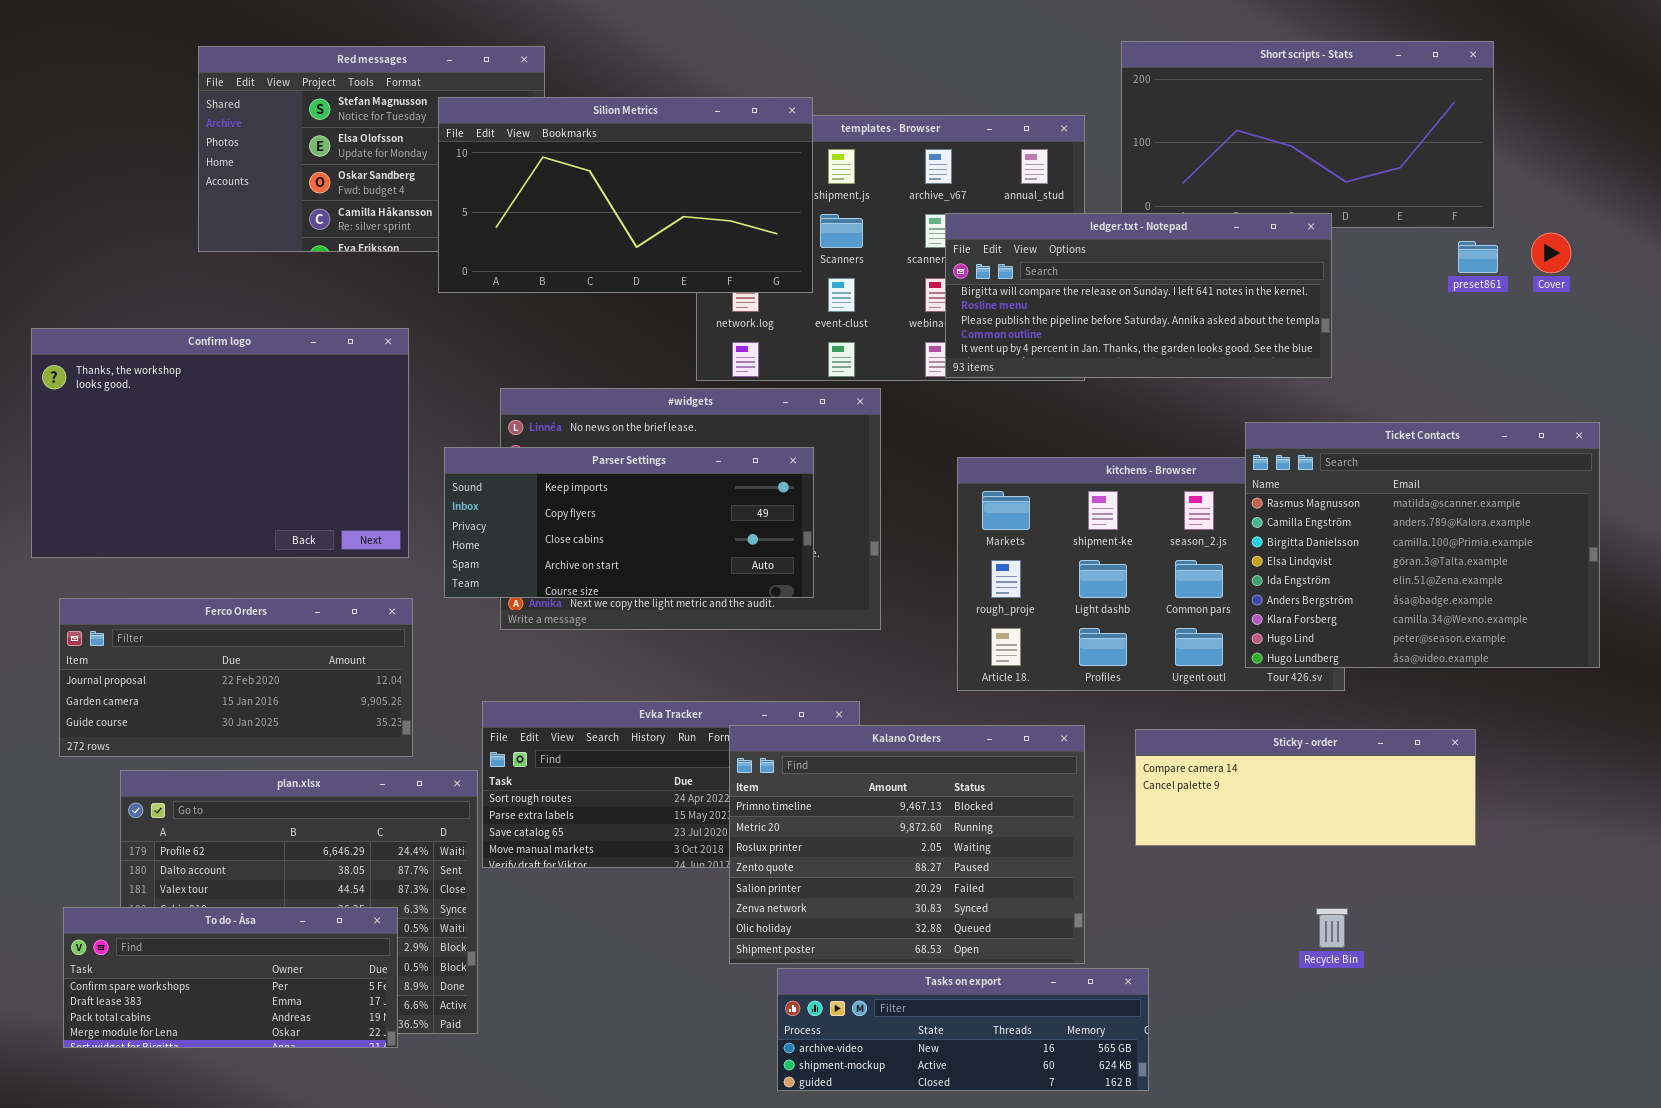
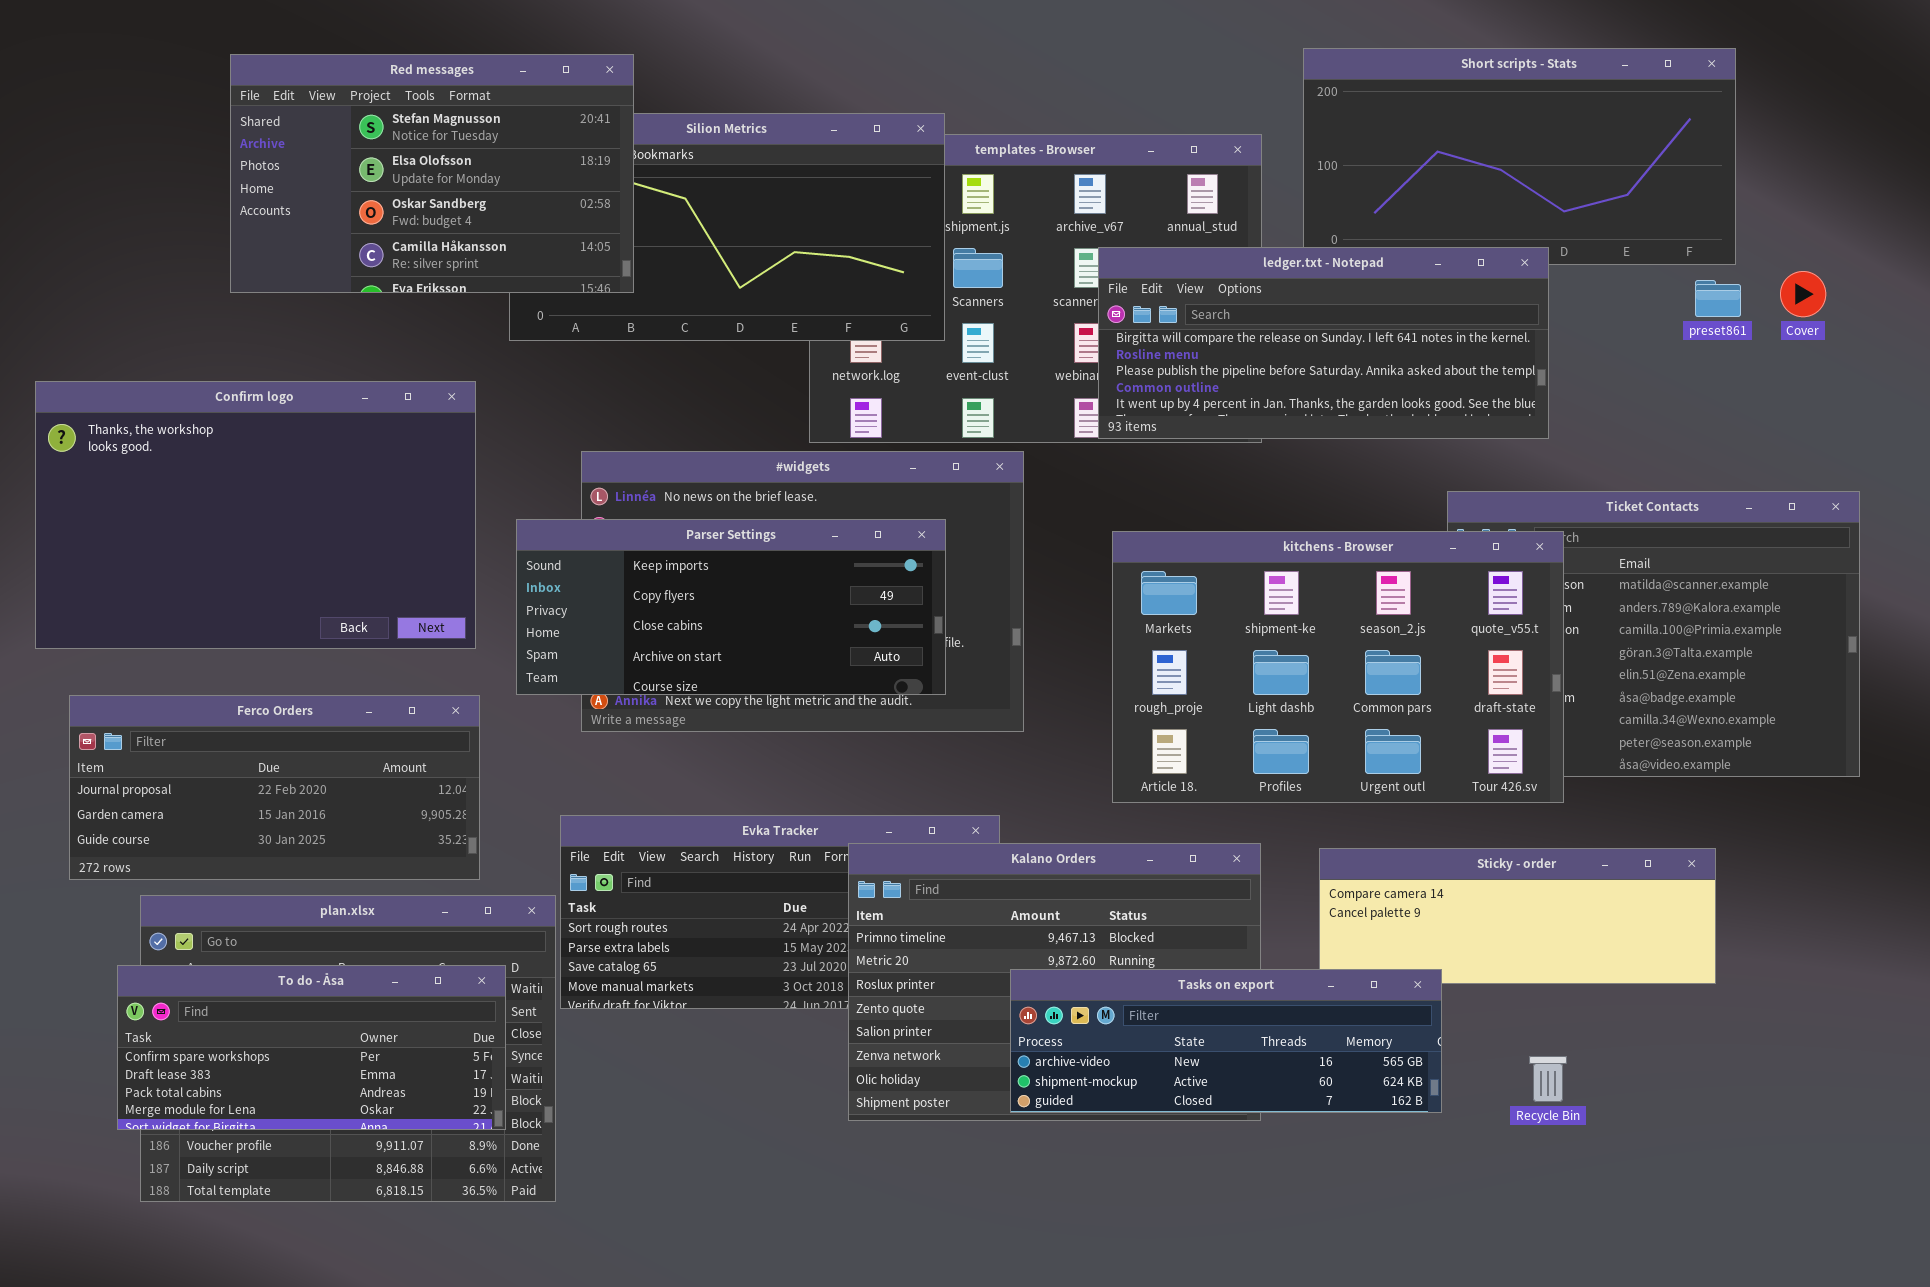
Red messages: [198,46,545,252] -> [230,54,634,293], raised
kitchens - Browser: [957,457,1345,691] -> [1112,531,1564,803], raised
To do - Åsa: [63,907,398,1048] -> [117,965,506,1130], moved
Tasks on export: [777,968,1149,1091] -> [1010,969,1442,1113], moved

